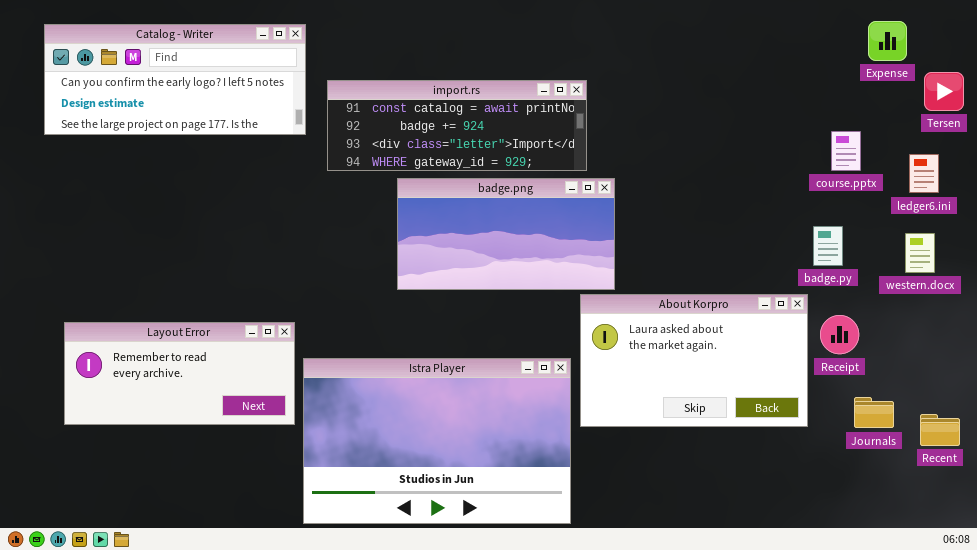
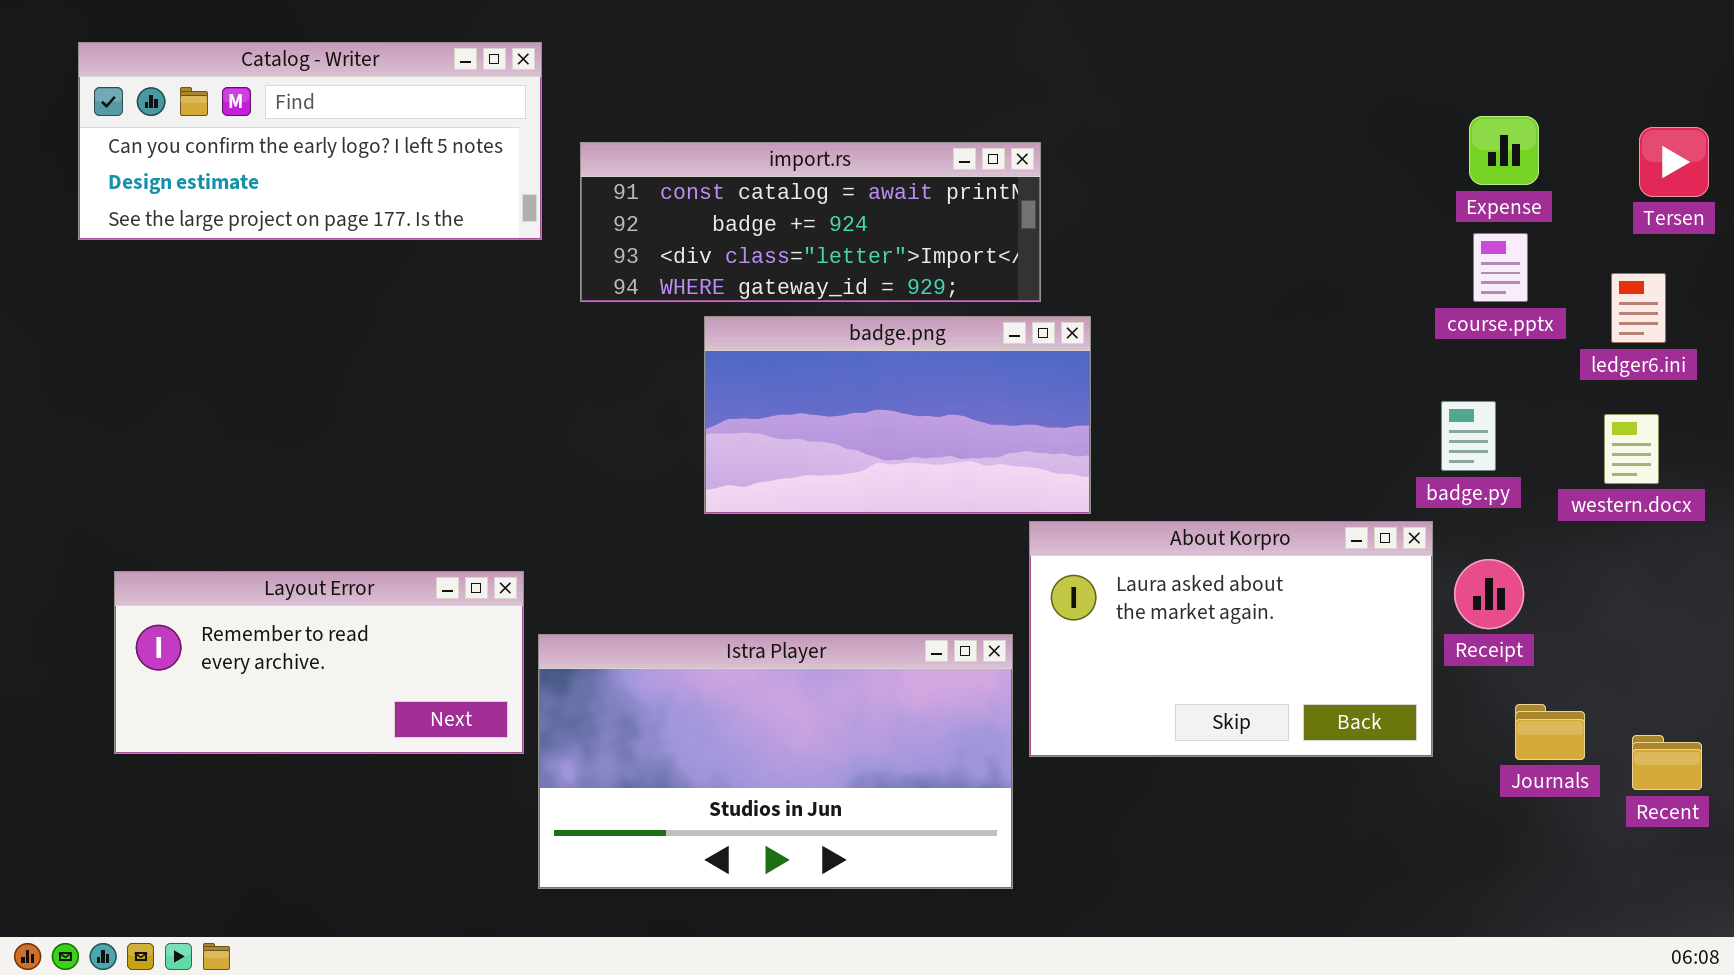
Expense: [868,21,907,61] -> [1469,116,1539,185], moved
Istra Player: [303,358,571,524] -> [538,634,1013,889], resized

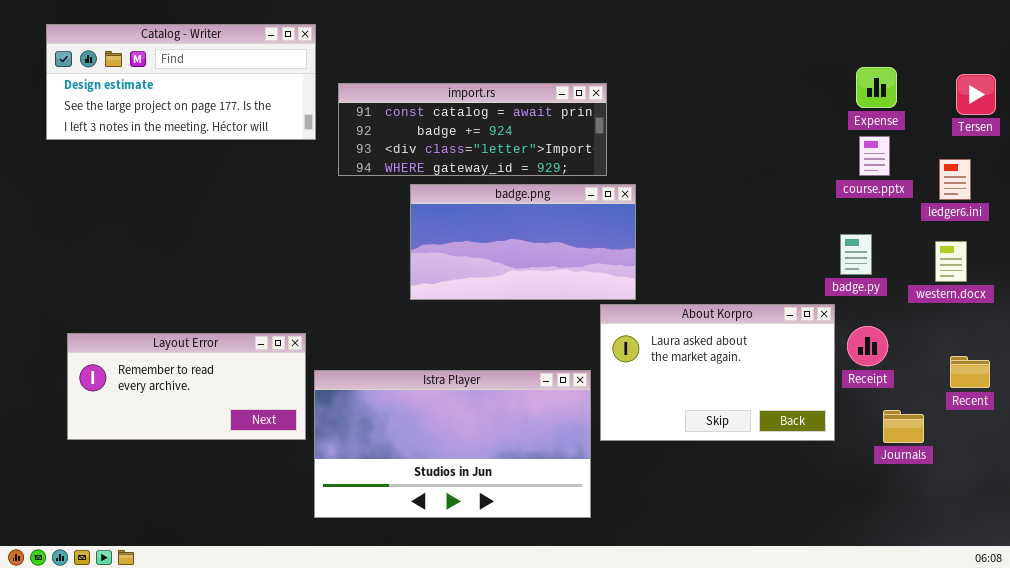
Catalog - Writer: [78,42,542,240] -> [46,24,316,140], scrolled down 1 row
Recent: [1632,735,1702,790] -> [950,356,990,388], moved

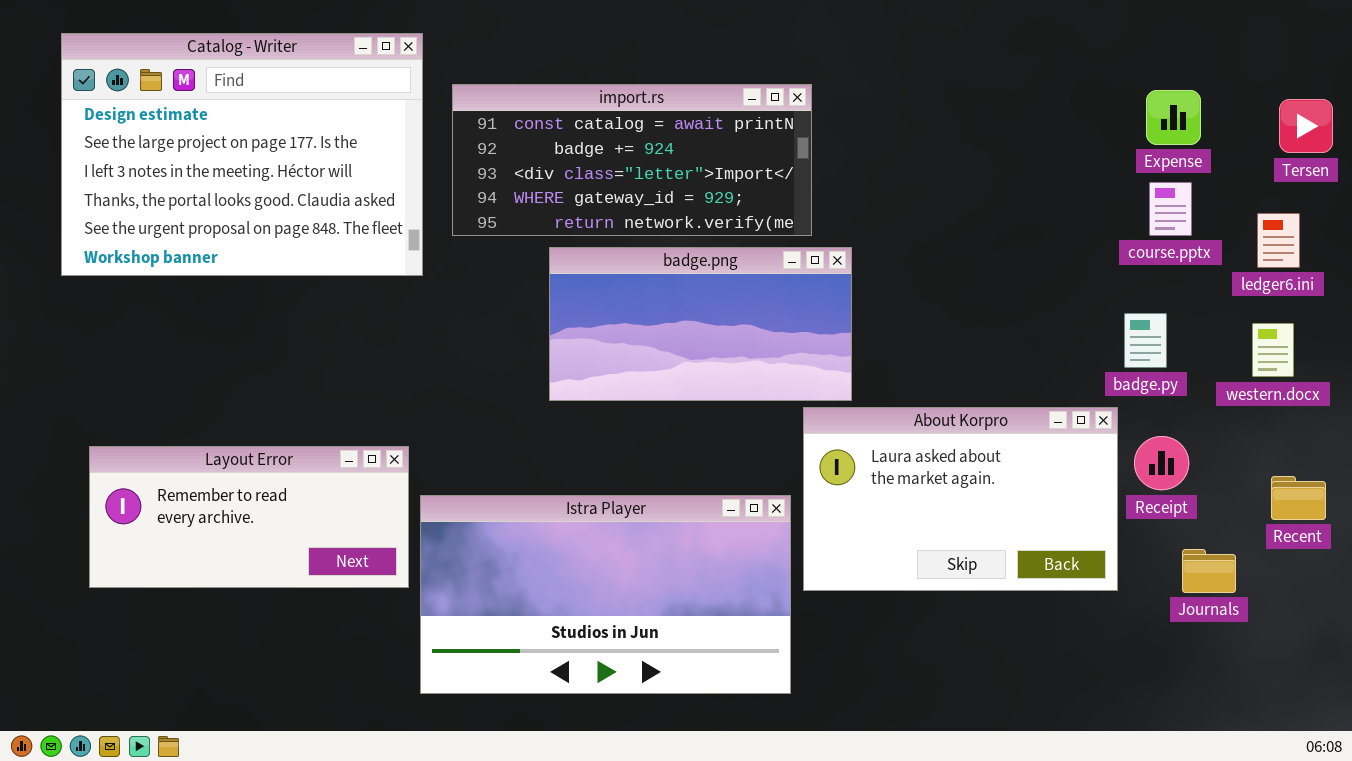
Catalog - Writer: [46,24,316,140] -> [61,33,423,276], resized
import.rs: [338,83,607,176] -> [452,84,812,236], resized

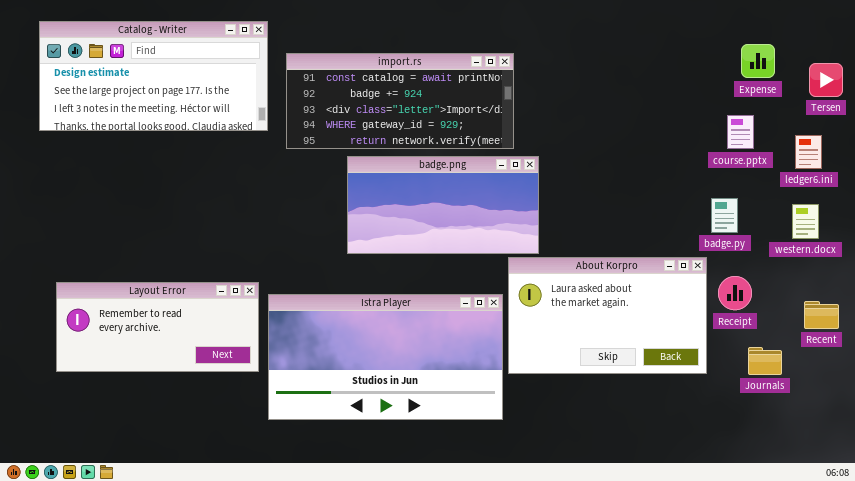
Catalog - Writer: [61,33,423,276] -> [39,21,268,131], resized
Expense: [1146,90,1201,145] -> [741,44,775,78], moved
Istra Player: [420,495,791,694] -> [268,294,503,420], moved

